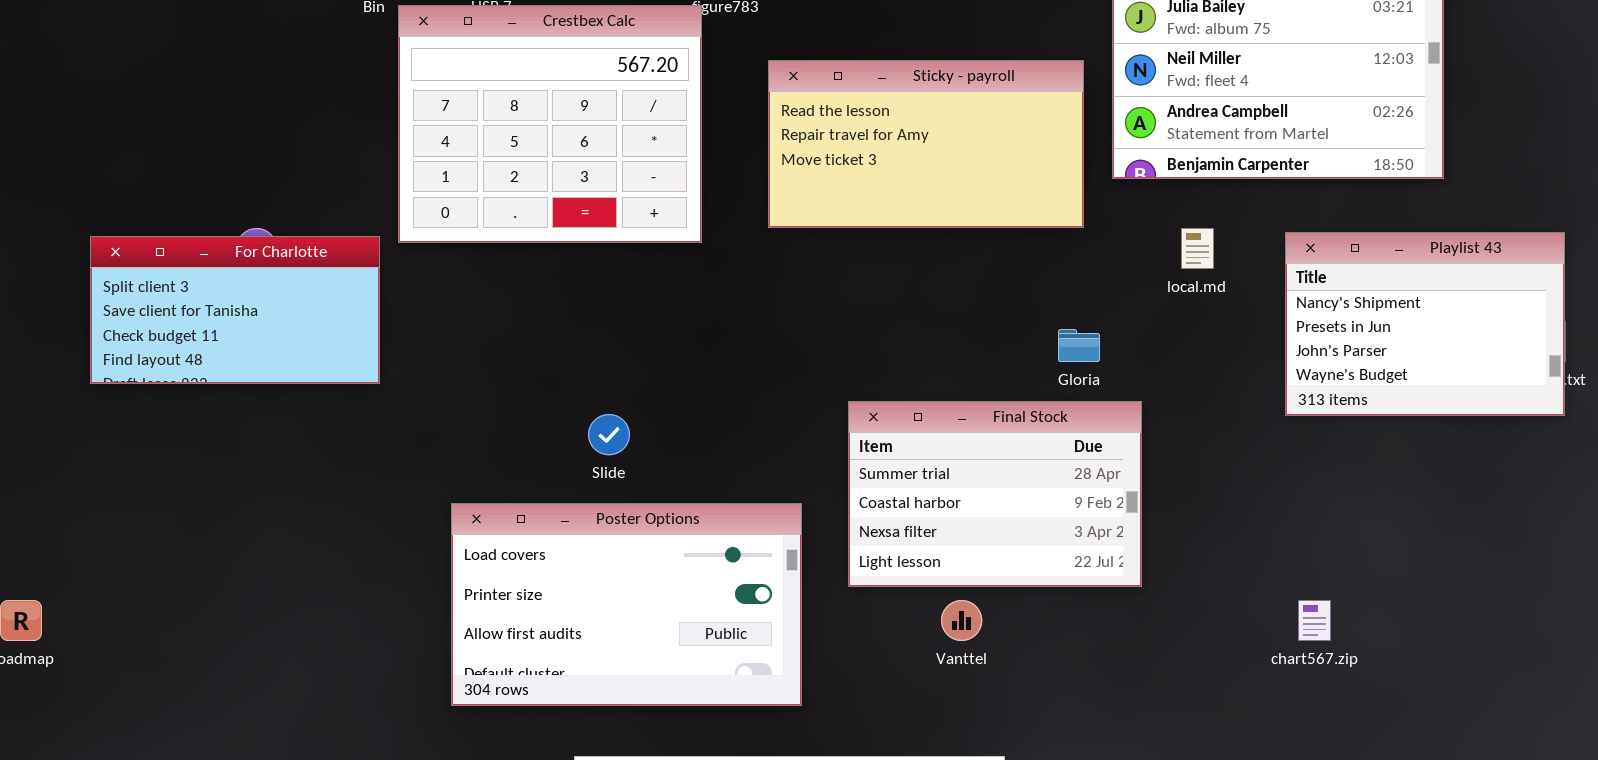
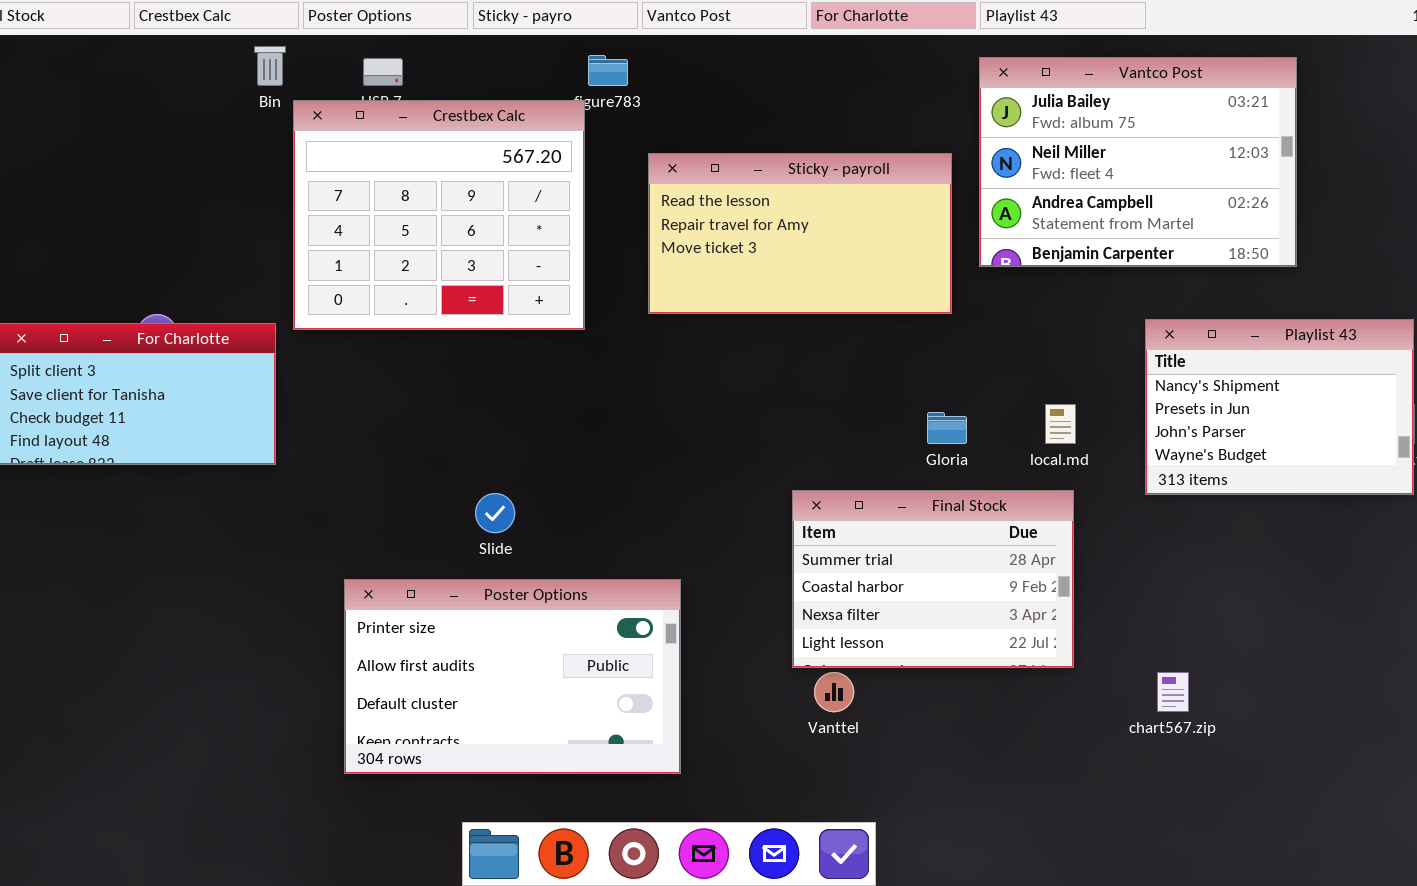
local.md: [1181,228,1214,269] -> [1045,404,1076,444], moved
Final Stock: [848,401,1142,587] -> [792,490,1074,668], moved
Poster Options: [451,503,802,706] -> [344,579,681,774], scrolled down 1 row

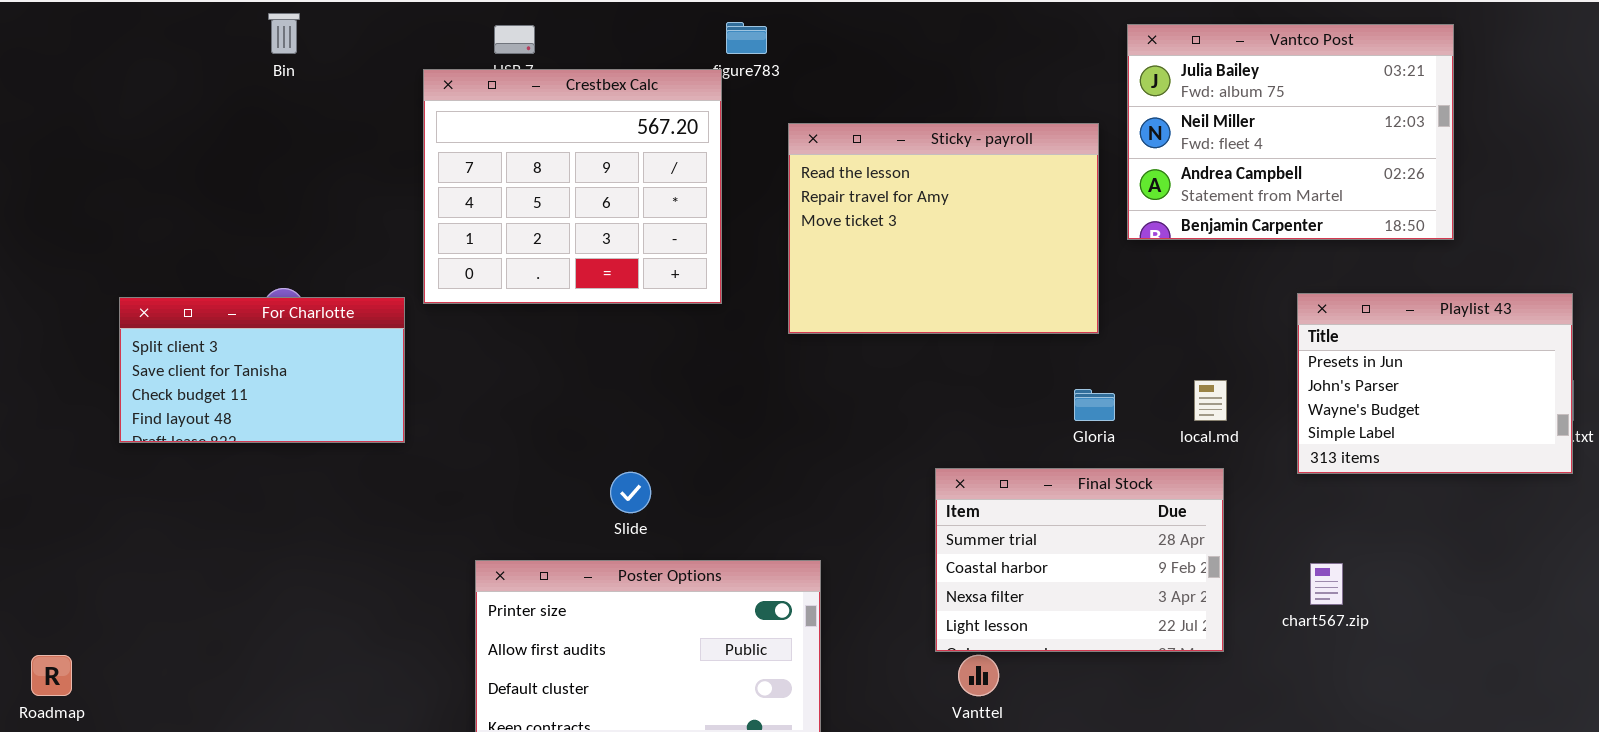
Bin: [254,46,286,86] -> [268,13,300,54], moved
Sticky - payroll: [648,153,952,314] -> [788,123,1099,334], resized
Playlist 43: [1145,319,1414,495] -> [1297,293,1573,474], scrolled down 1 row
chart567.zip: [1157,672,1189,712] -> [1310,563,1343,605], moved

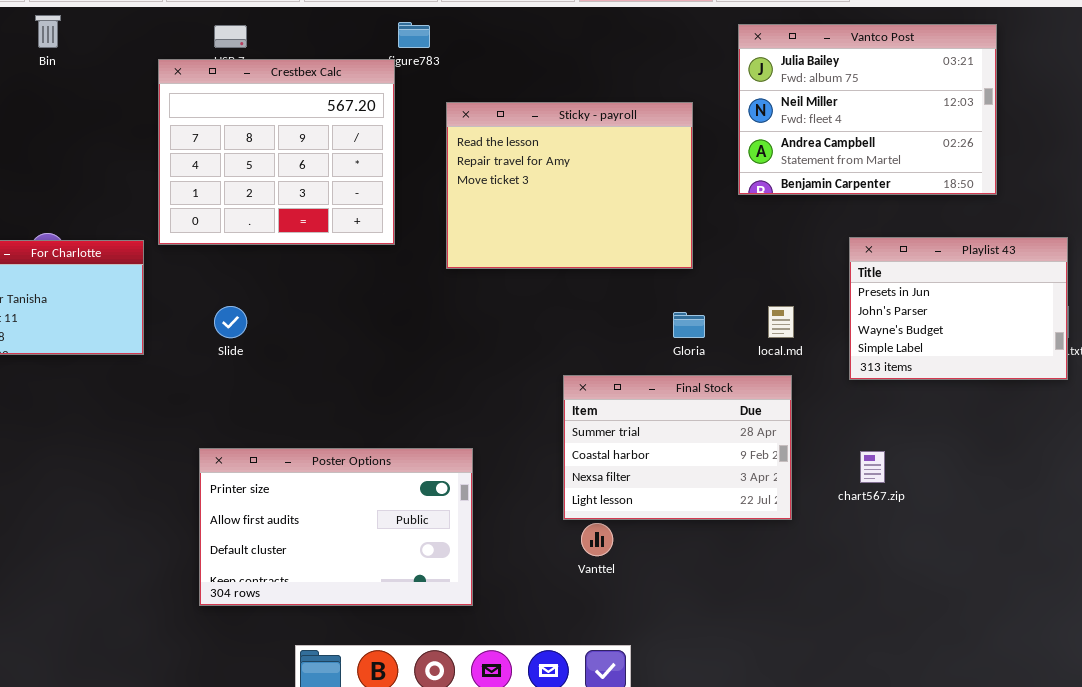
Vantco Post: [1127,24,1454,240] -> [738,24,997,195], moved
Slide: [610,472,651,513] -> [214,306,247,338], moved

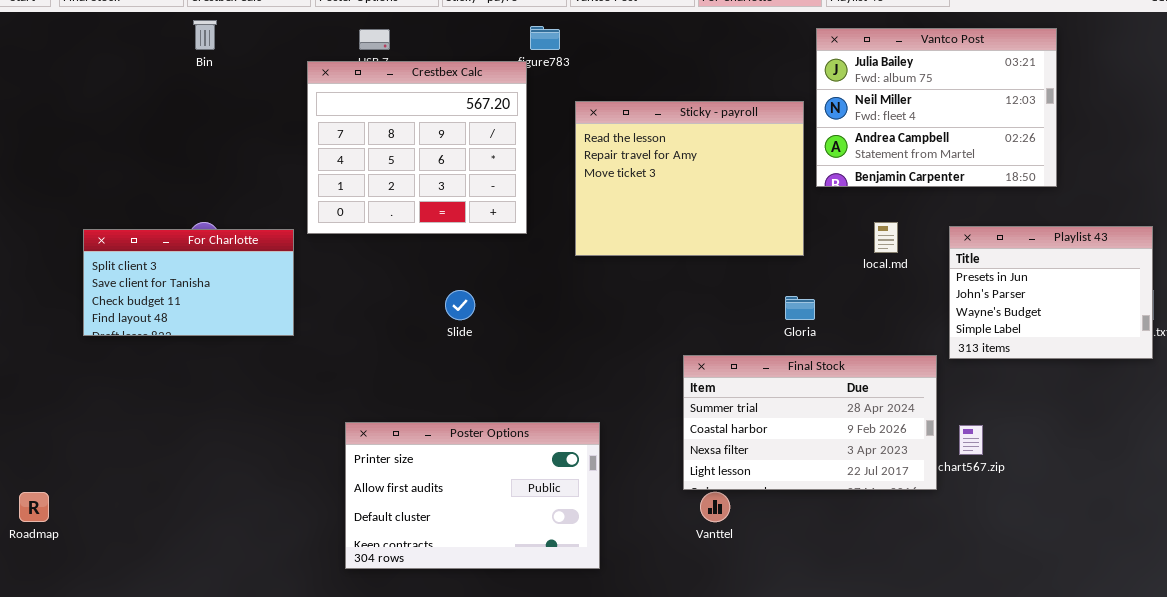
Vantco Post: [738,24,997,195] -> [816,28,1057,187], moved
Slide: [214,306,247,338] -> [445,290,475,320], moved
local.md: [768,306,794,338] -> [874,222,898,253], moved
Final Stock: [563,375,792,520] -> [683,355,937,490], resized

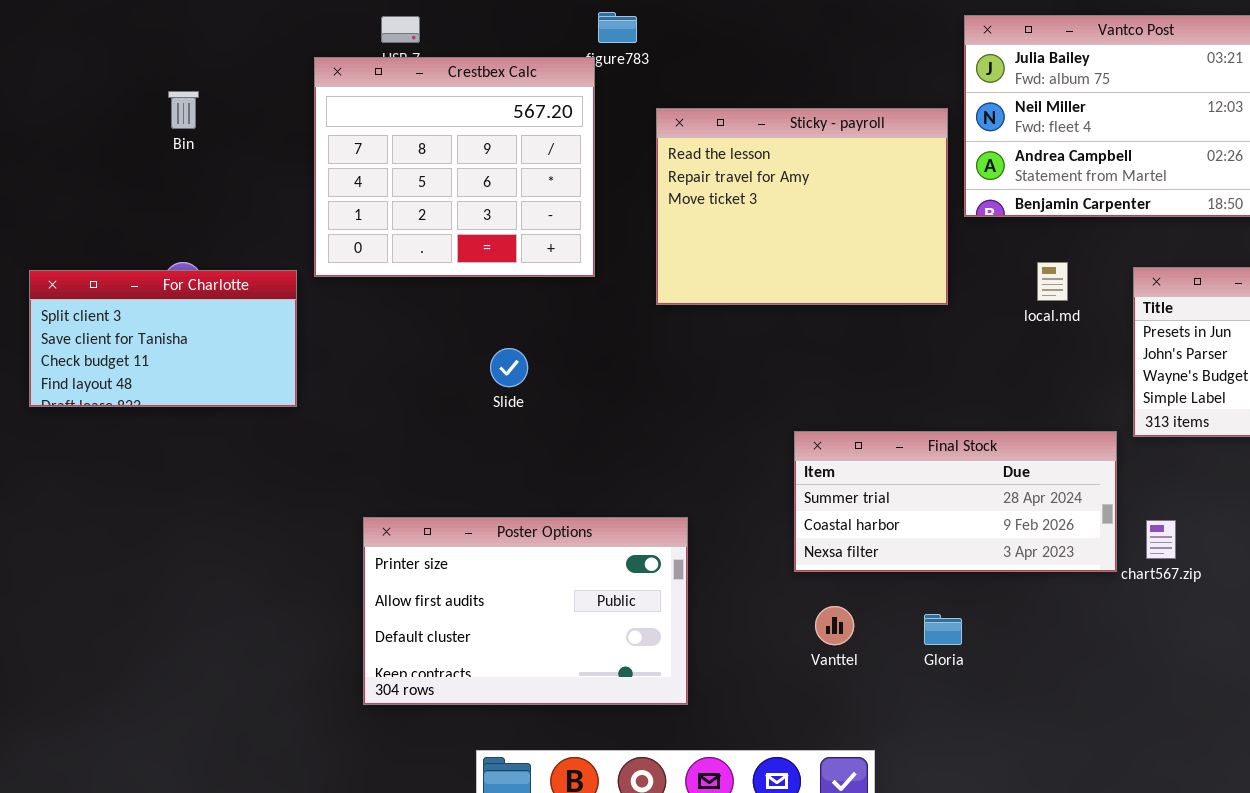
Bin: [193,20,217,50] -> [168,91,199,129], moved
Gloria: [785,296,815,320] -> [924,614,962,645], moved
Final Stock: [683,355,937,490] -> [794,431,1117,572], resized

